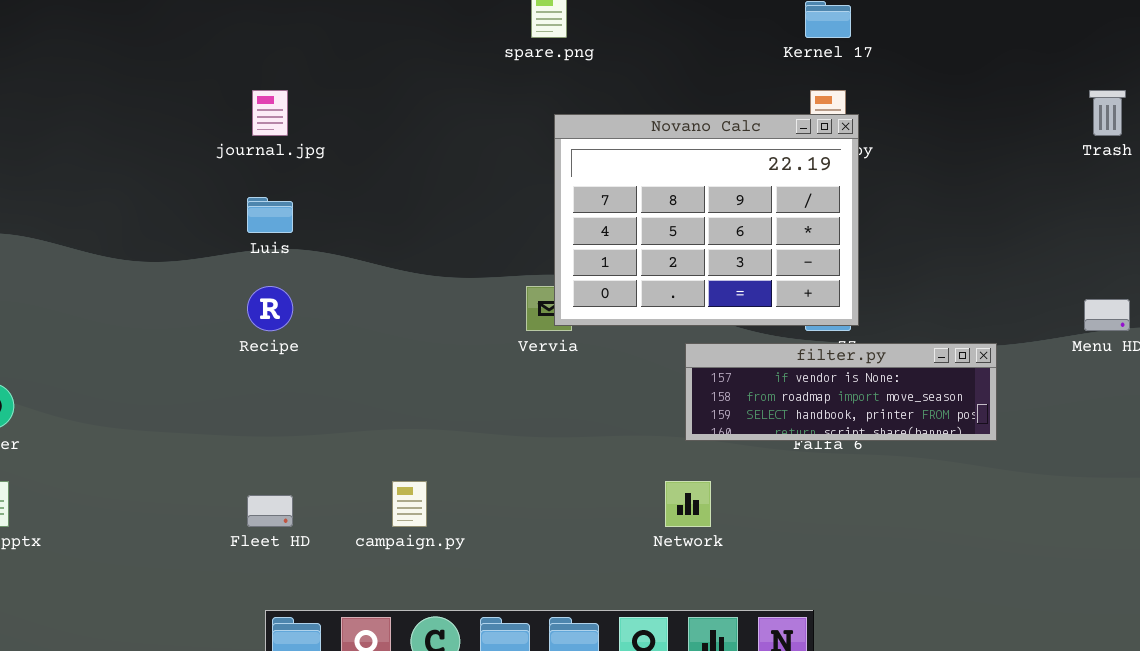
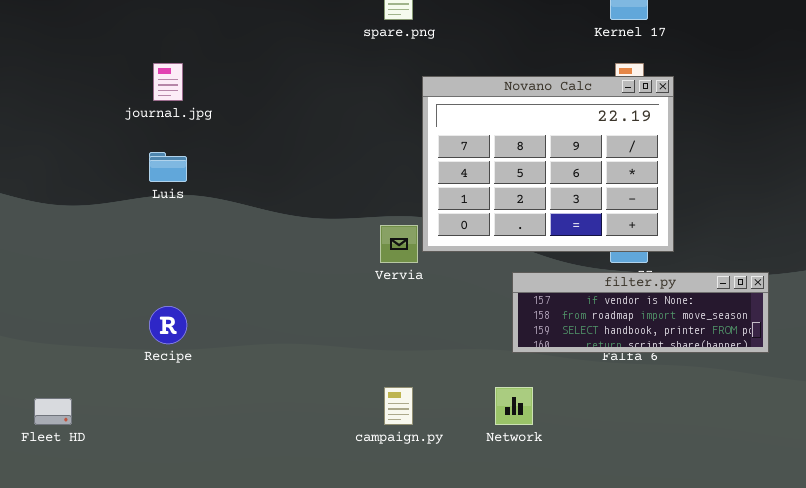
Novano Calc: [554,114,859,326] -> [422,76,674,252], moved
Recipe: [247,286,293,331] -> [149,306,187,344], moved
campaign.py: [392,481,427,527] -> [384,387,413,425], moved
Fleet HD: [247,495,293,527] -> [34,398,72,425], moved

